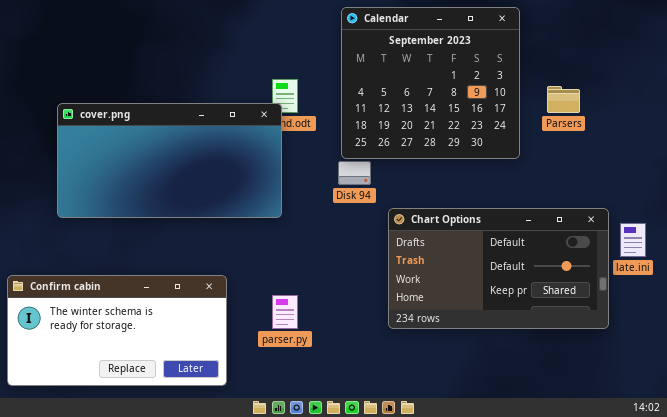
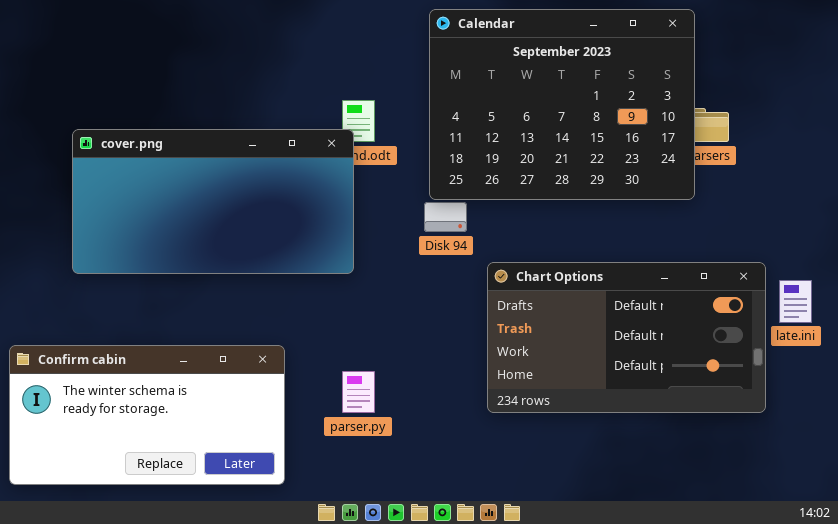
Calendar: [341,7,520,159] -> [429,9,695,200], resized
Chart Options: [388,208,609,329] -> [487,262,766,413], scrolled up 1 row

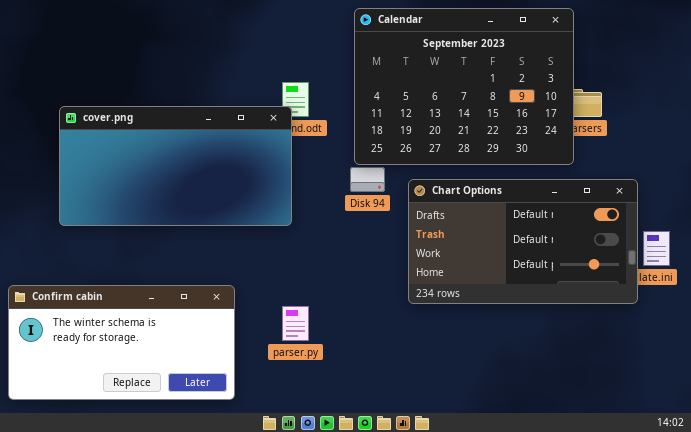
Chart Options: [487,262,766,413] -> [408,179,638,304], moved

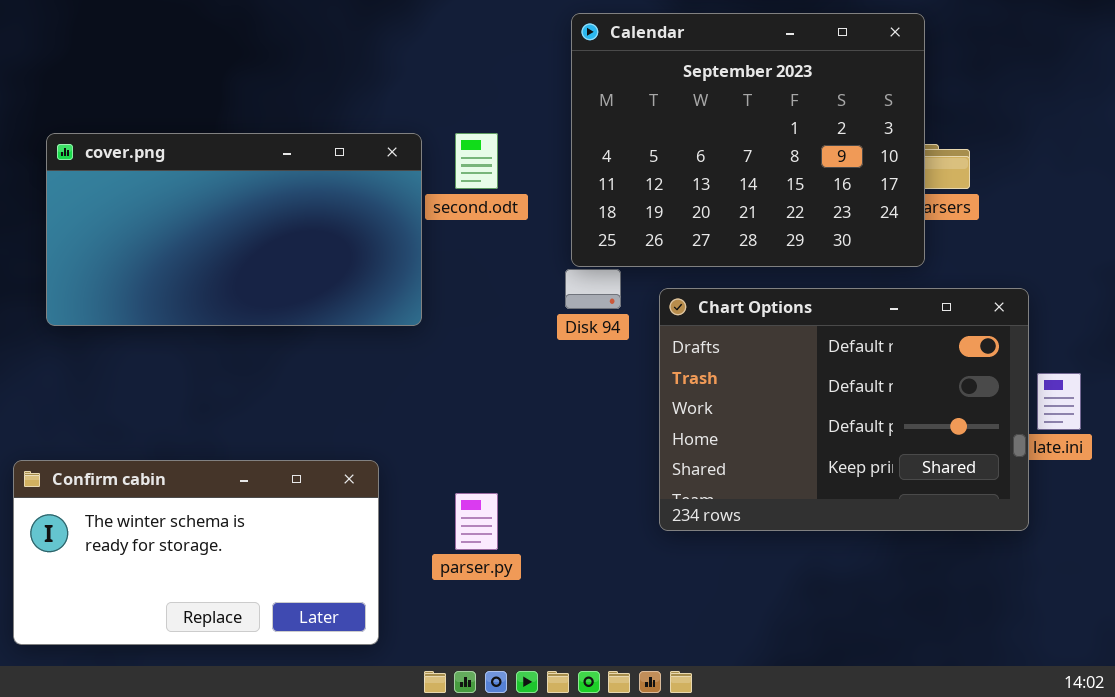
cover.png: [59,106,292,226] -> [46,133,422,326], moved
Chart Options: [408,179,638,304] -> [659,288,1029,531], resized

